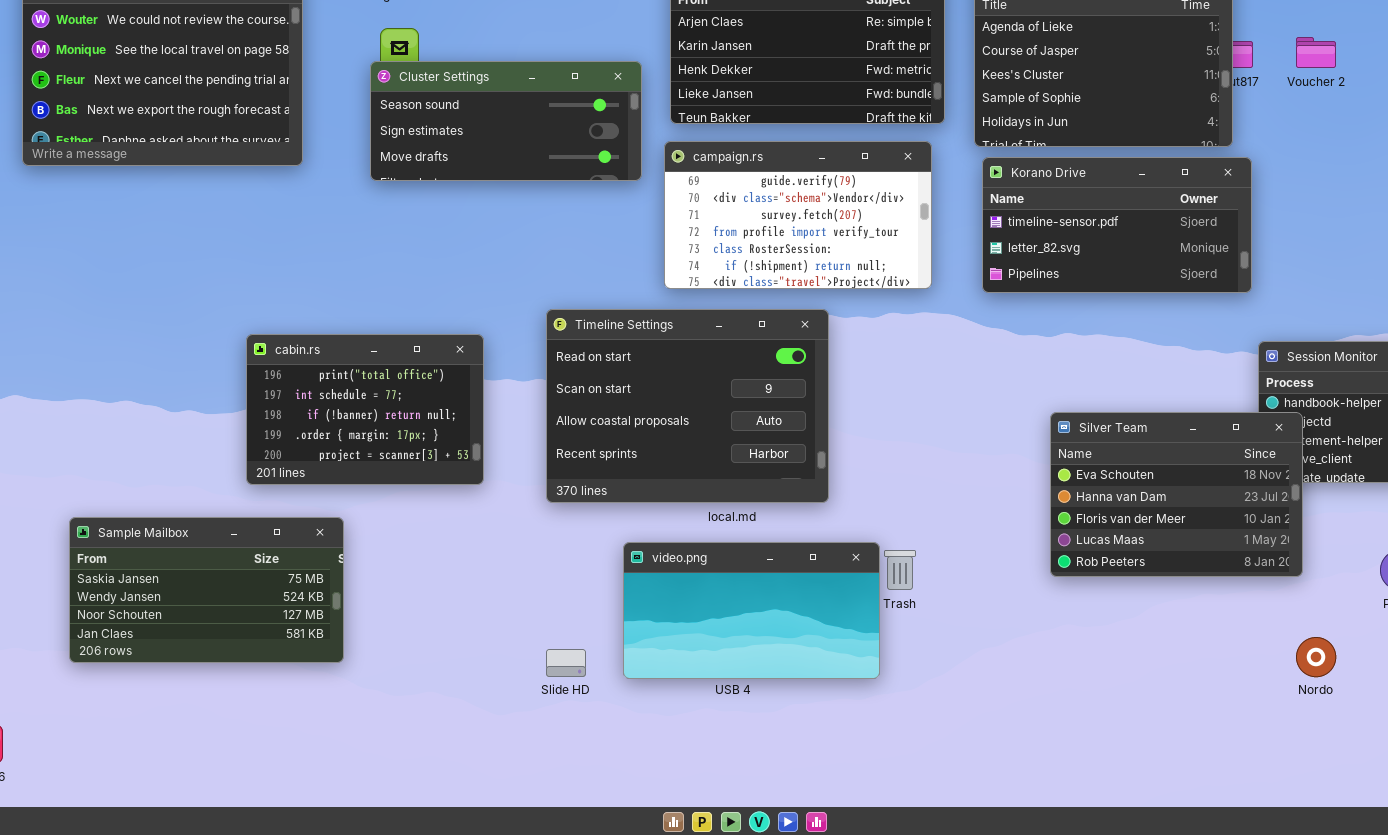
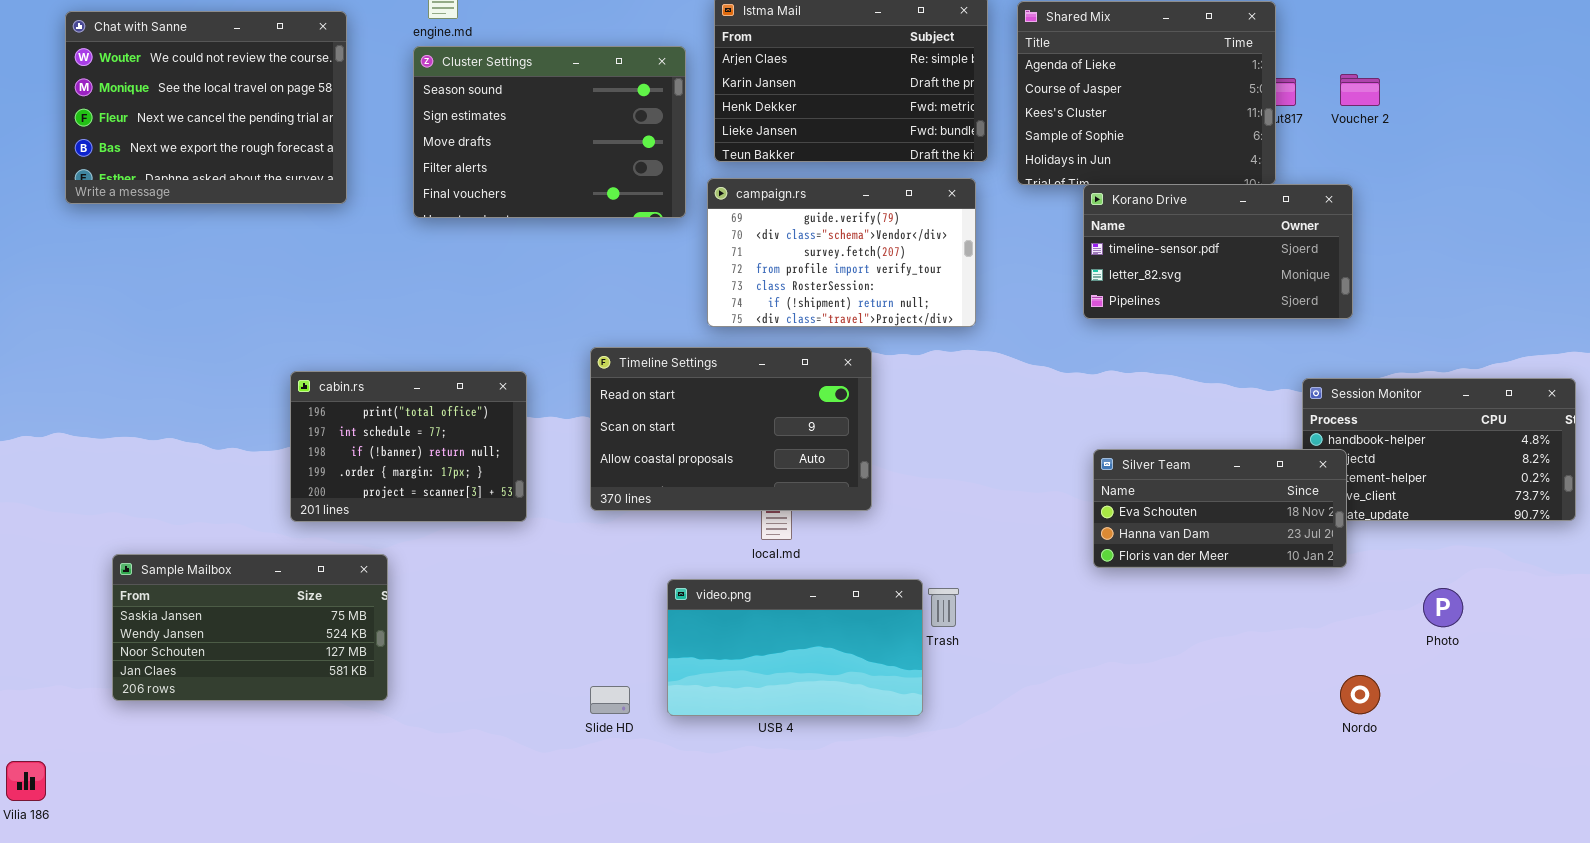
Cluster Settings: [370,61,642,181] -> [413,46,686,218], resized
Korano Drive: [982,157,1252,293] -> [1083,184,1353,319], moved
Timeline Settings: [546,309,829,503] -> [590,347,872,511], resized
Silver Team: [1050,412,1303,577] -> [1093,449,1347,568], resized

